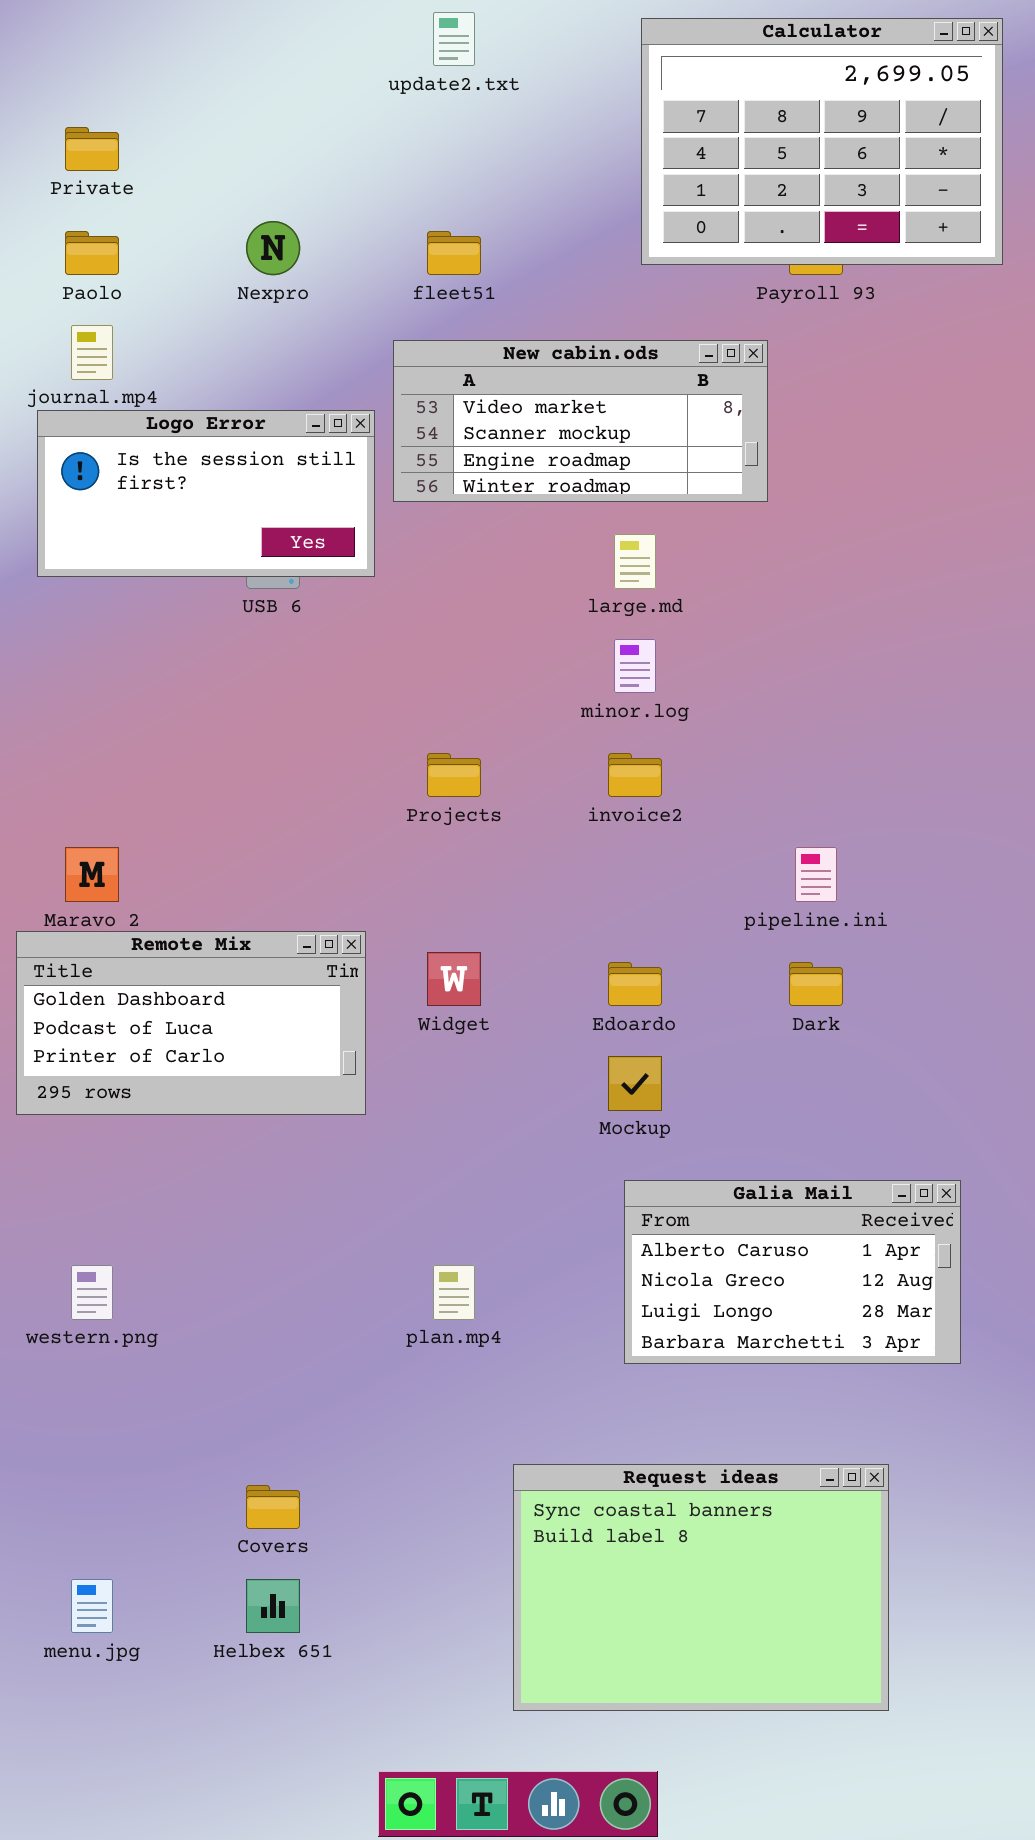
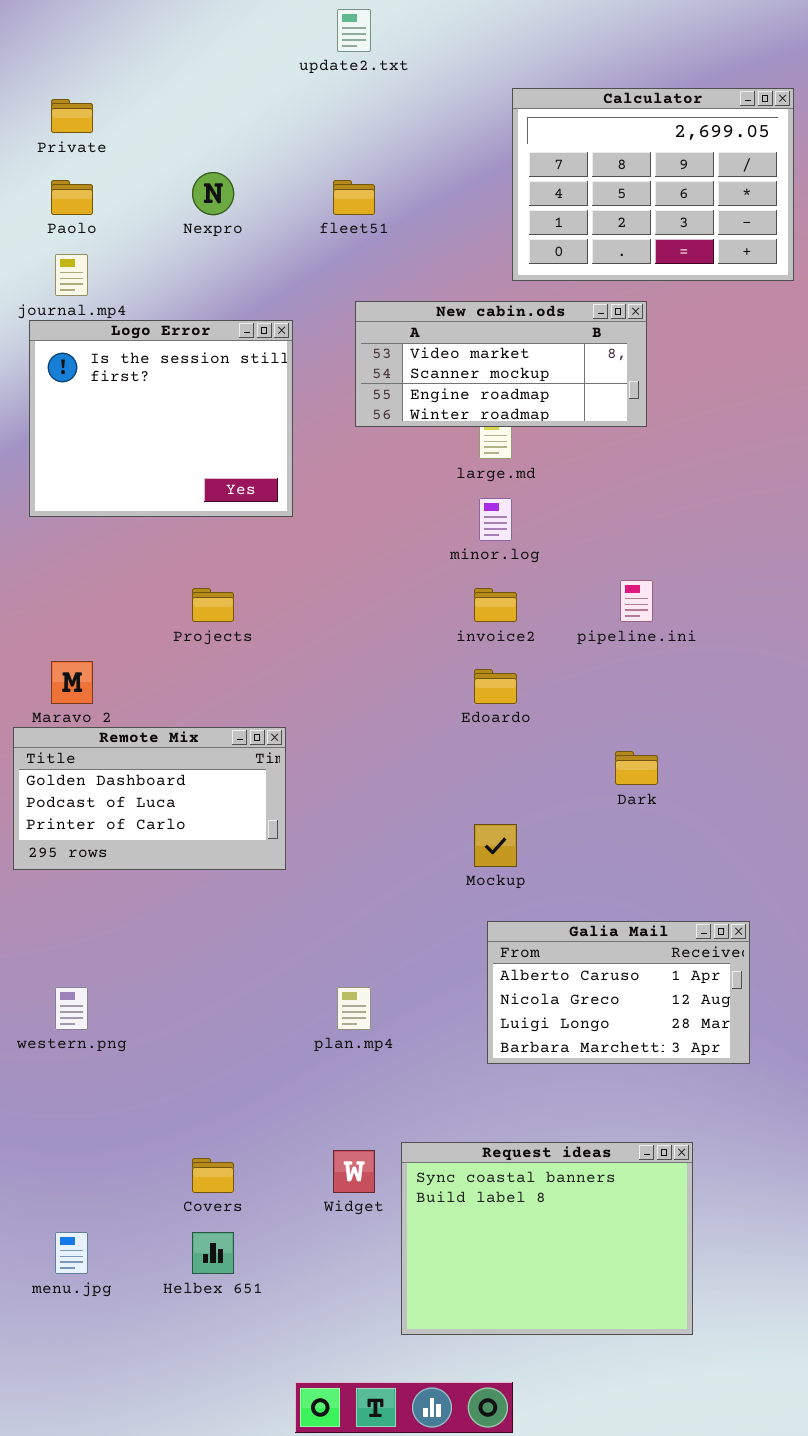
Calculator: [641,18,1003,265] -> [512,88,794,281], moved
New cabin.ods: [393,340,768,502] -> [355,301,647,427], moved
Logo Error: [37,410,375,577] -> [29,320,293,517], resized
Projects: [427,753,481,797] -> [192,588,234,622], moved
pipeline.ini: [795,847,837,902] -> [620,580,653,622], moved
Widget: [427,952,481,1006] -> [333,1150,375,1193], moved
Edoardo: [608,962,662,1006] -> [474,669,517,704], moved

